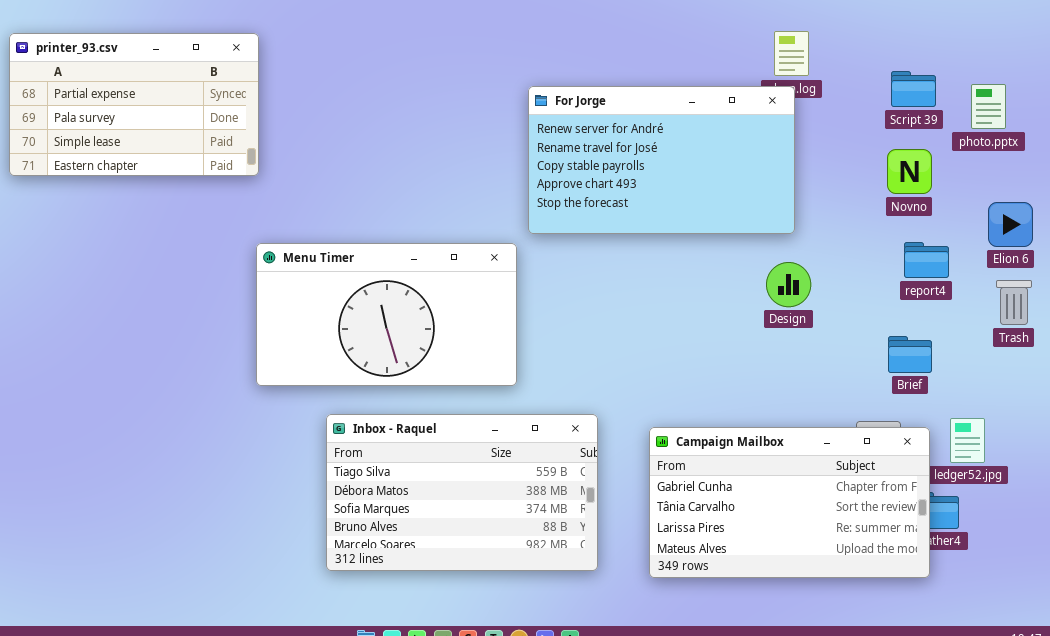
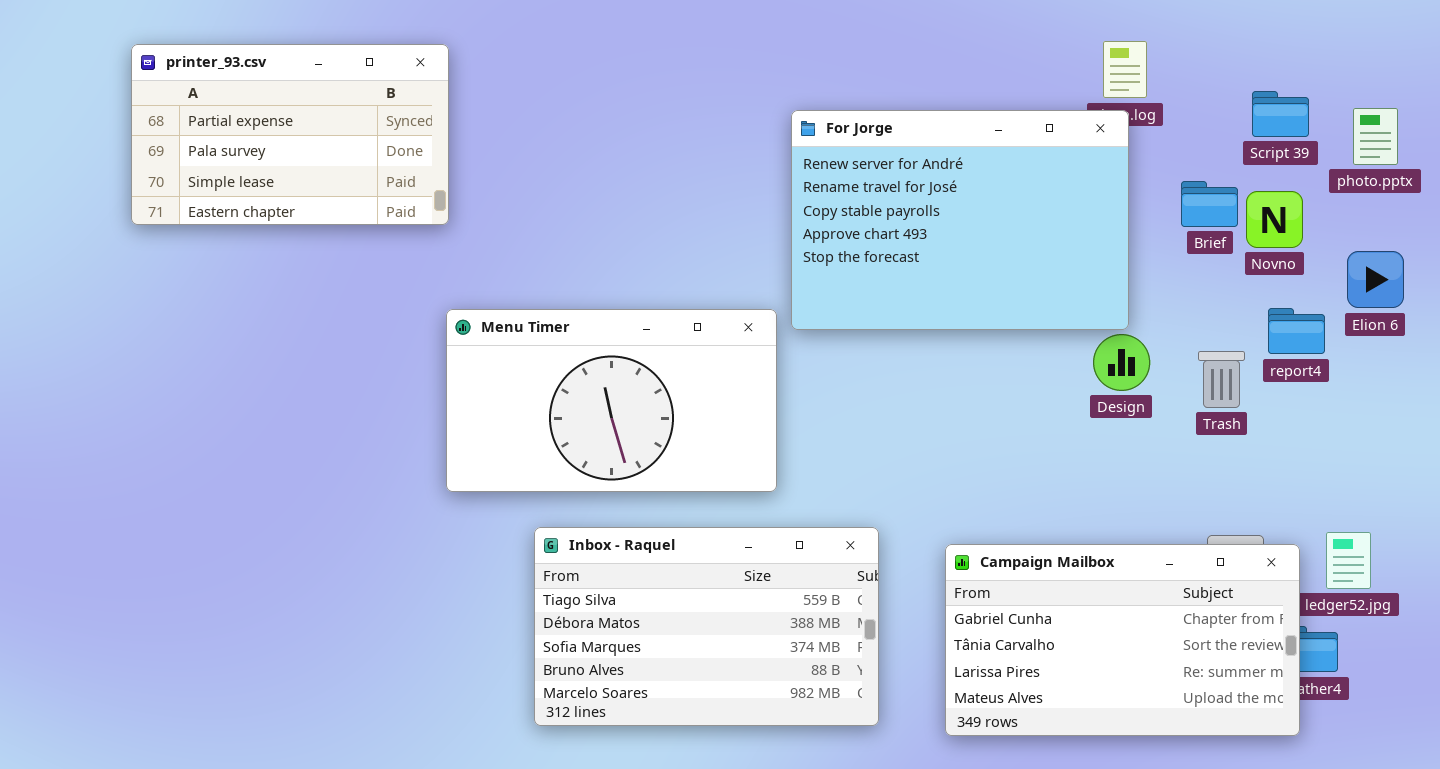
For Jorge: [528,86,795,234] -> [791,110,1129,330], resized
Elion 6: [988,202,1033,247] -> [1347,251,1404,308], moved
Trash: [996,280,1032,325] -> [1198,351,1245,408], moved
Brief: [888,336,932,373] -> [1181,181,1238,227], moved

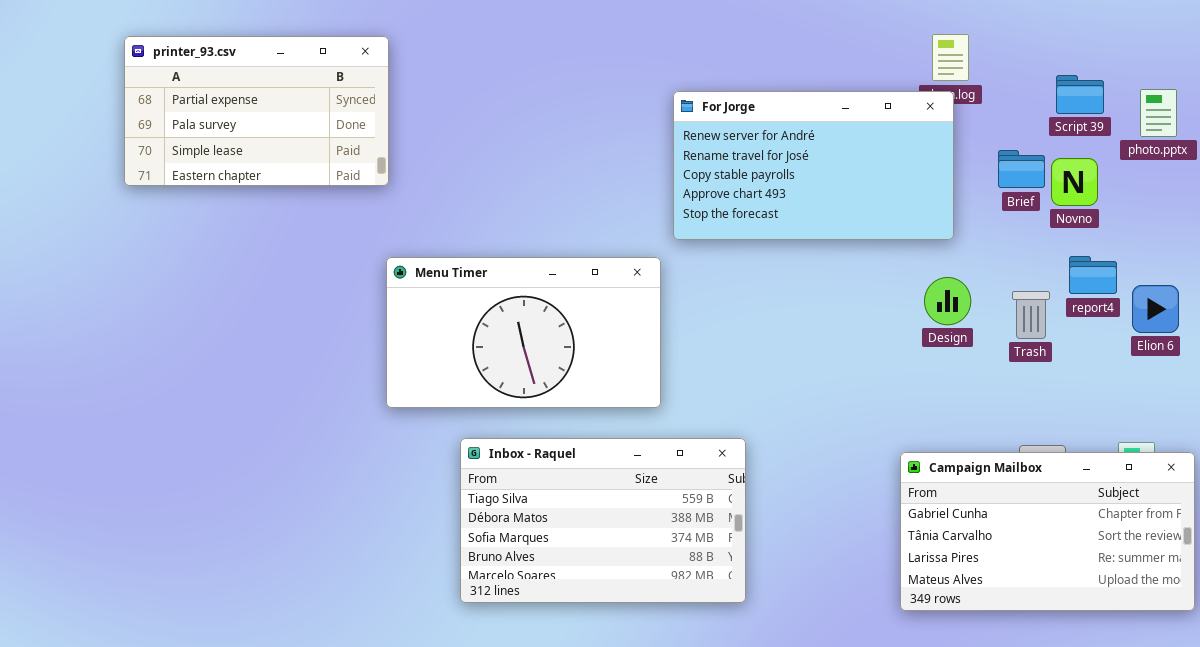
For Jorge: [791,110,1129,330] -> [673,91,954,240], resized
Elion 6: [1347,251,1404,308] -> [1132,285,1179,333], moved
Campaign Mailbox: [945,544,1300,736] -> [900,452,1195,611], moved

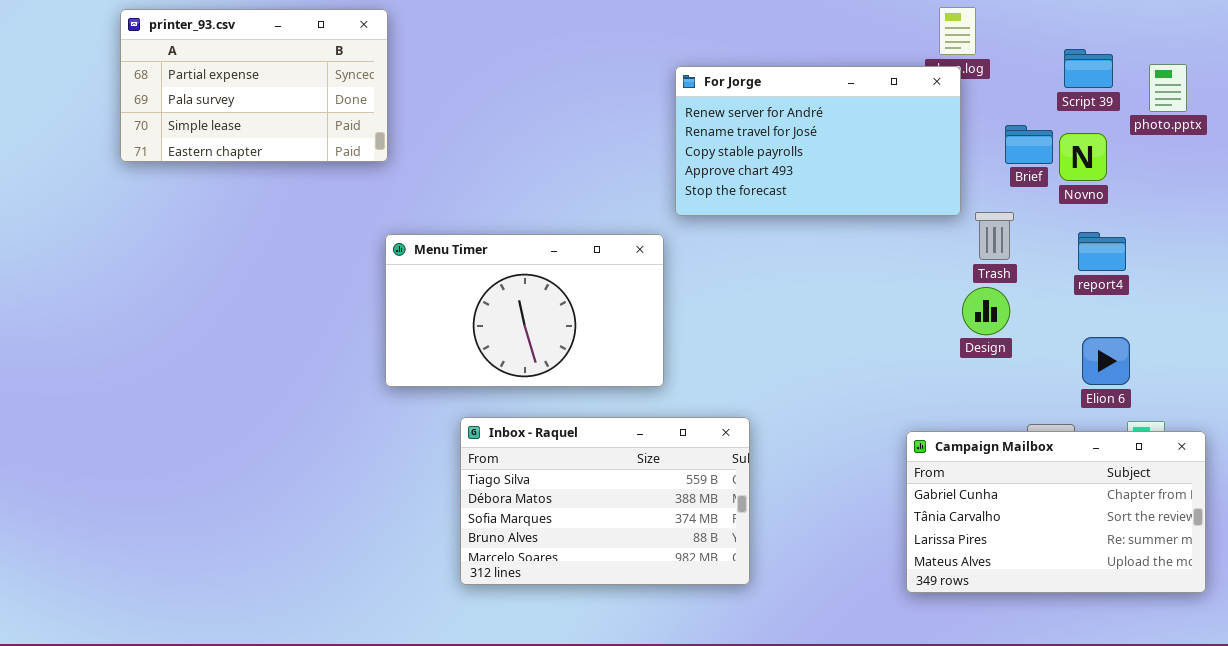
Design: [924,277,971,325] -> [962,287,1010,335], moved
Elion 6: [1132,285,1179,333] -> [1082,337,1130,385], moved
Trash: [1012,291,1050,339] -> [975,212,1014,260], moved

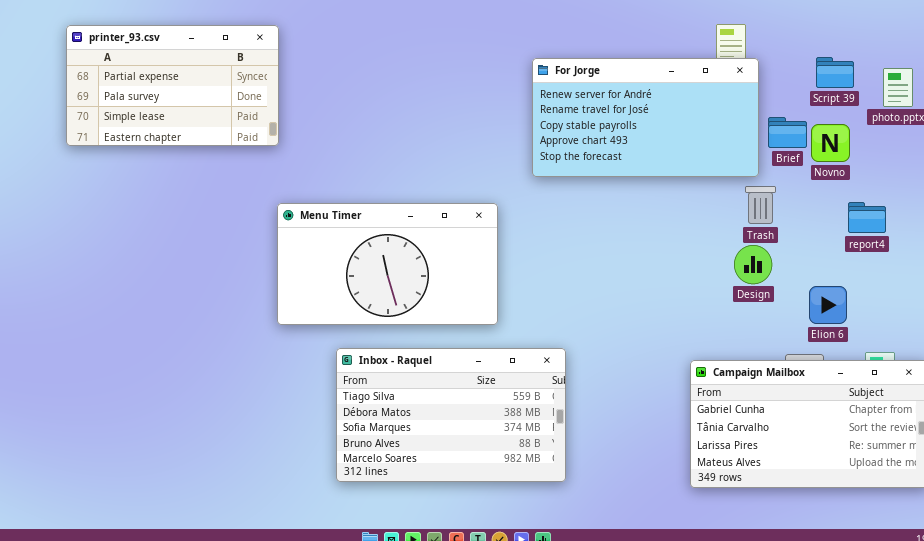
For Jorge: [675,66,961,216] -> [532,58,759,177], moved
report4: [1078,232,1126,271] -> [848,202,886,233], moved
Elion 6: [1082,337,1130,385] -> [809,286,847,324], moved

